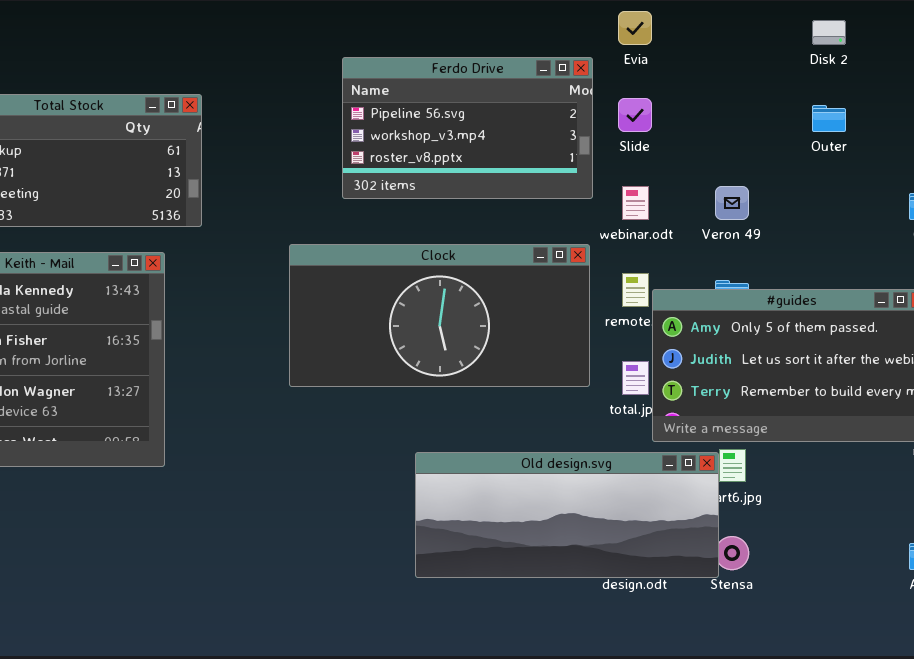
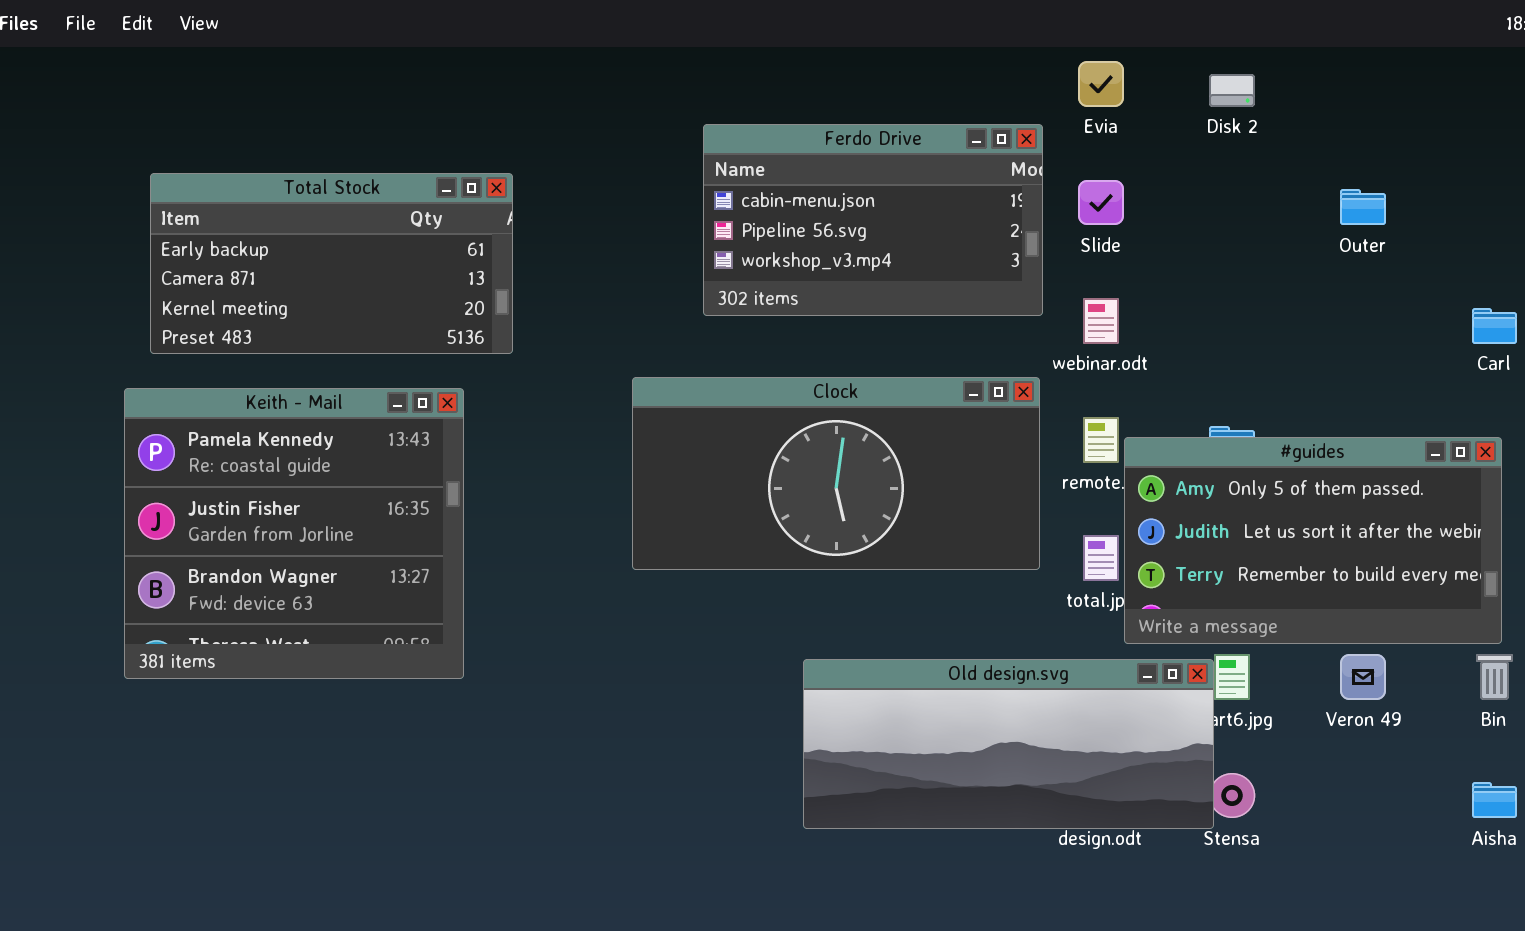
Disk 2: [812,20,846,45] -> [1209,74,1255,107], moved
Ferdo Drive: [342,57,593,199] -> [703,124,1043,316], scrolled up 1 row
Veron 49: [715,186,749,220] -> [1340,654,1386,700], moved

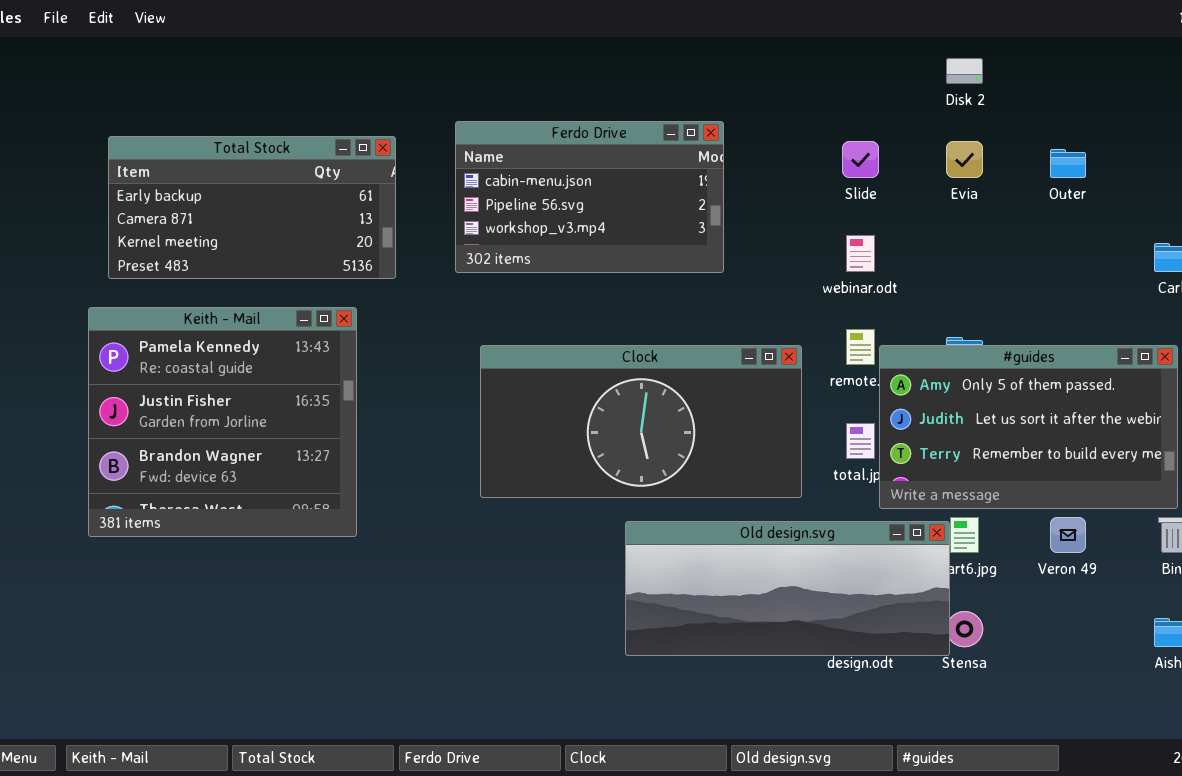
Evia: [1078,61,1124,107] -> [946,141,983,178], moved
Ferdo Drive: [703,124,1043,316] -> [455,121,724,273], moved
Clock: [632,377,1040,570] -> [480,345,802,498], moved

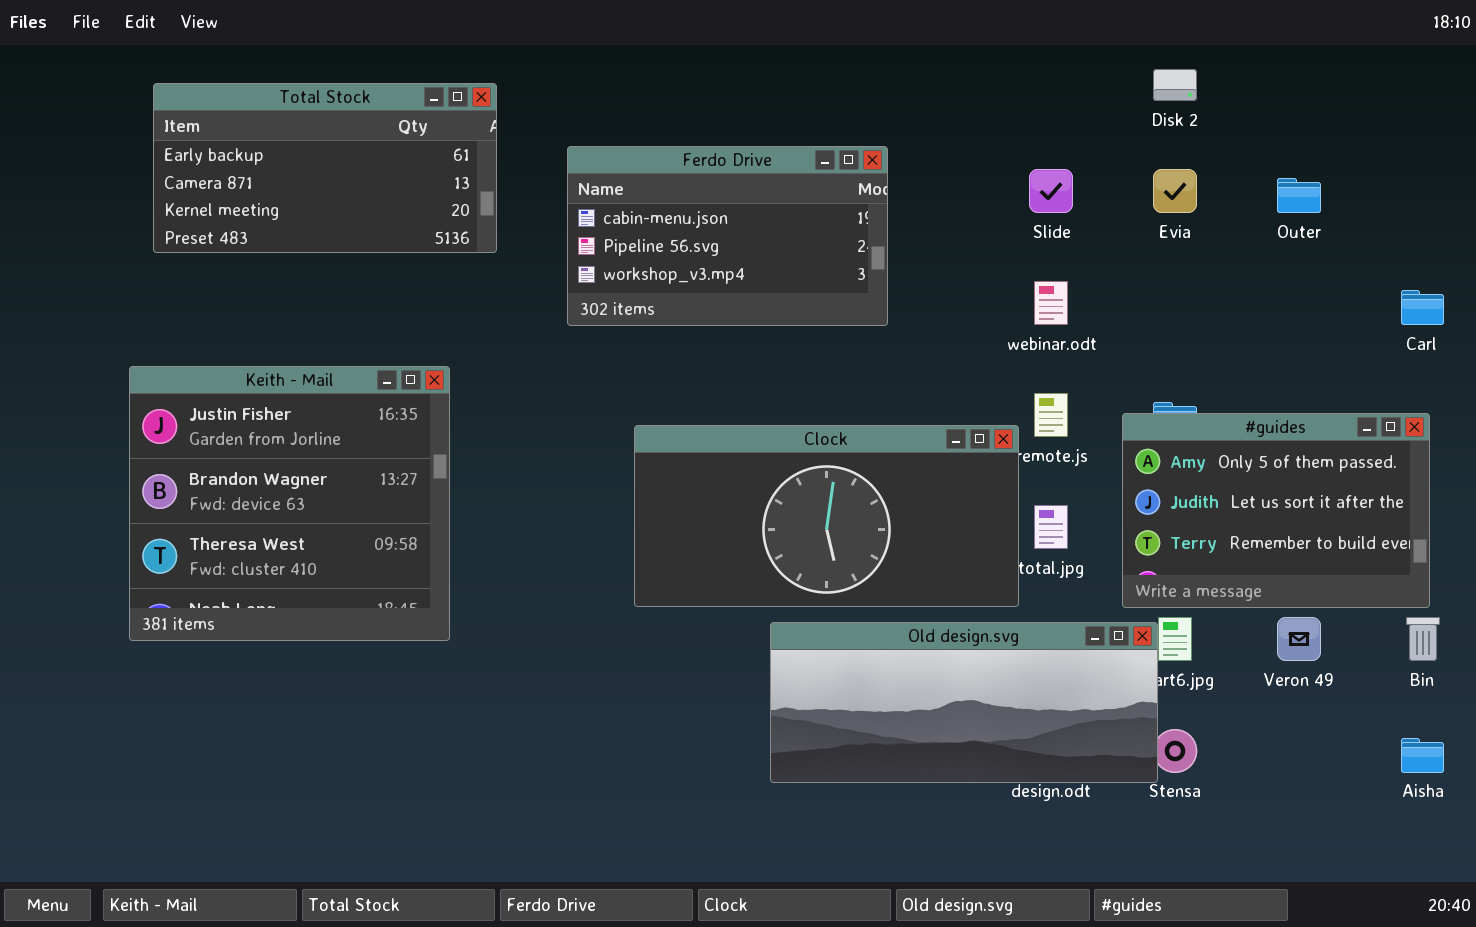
Total Stock: [108,136,396,279] -> [153,83,497,253], moved
Keith - Mail: [88,307,357,537] -> [129,366,450,641], scrolled down 1 row
Clock: [480,345,802,498] -> [634,425,1019,607], moved
#guides: [879,345,1178,509] -> [1122,413,1430,608], resized

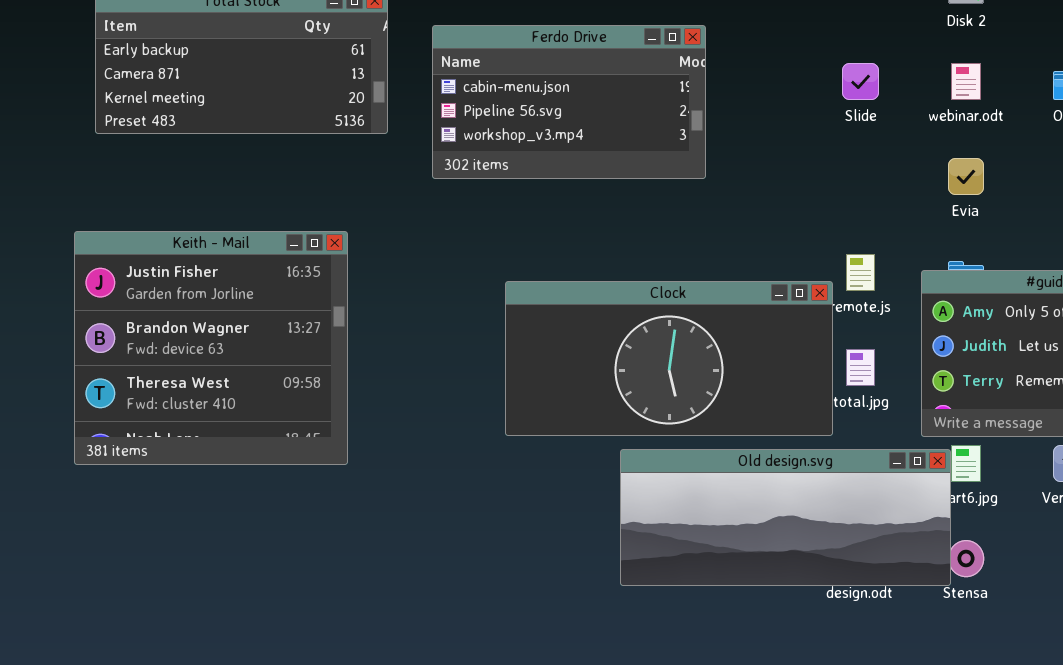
Ferdo Drive: [567,146,888,326] -> [432,25,706,179], moved
Evia: [1153,169,1197,213] -> [948,158,984,195], moved
webinar.odt: [1034,281,1068,325] -> [951,63,981,100], moved

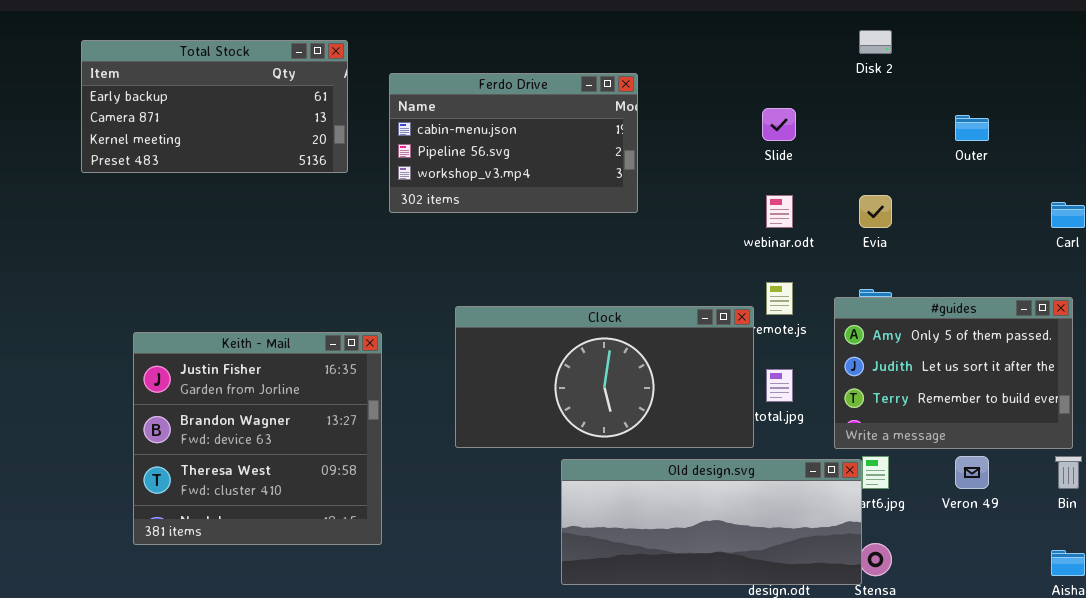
webinar.odt: [951,63,981,100] -> [766,195,793,228], moved
Keith - Mail: [74,231,348,465] -> [133,332,382,545], moved

